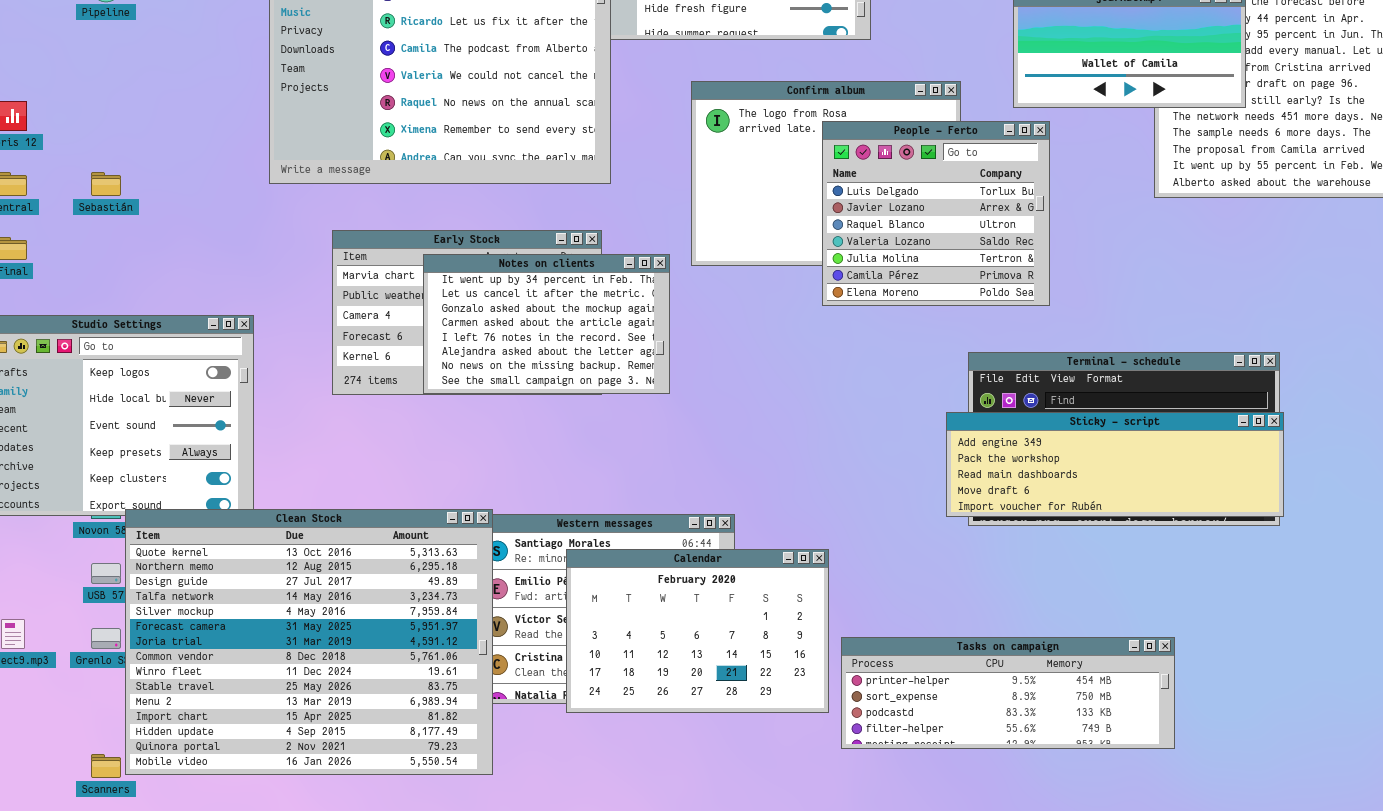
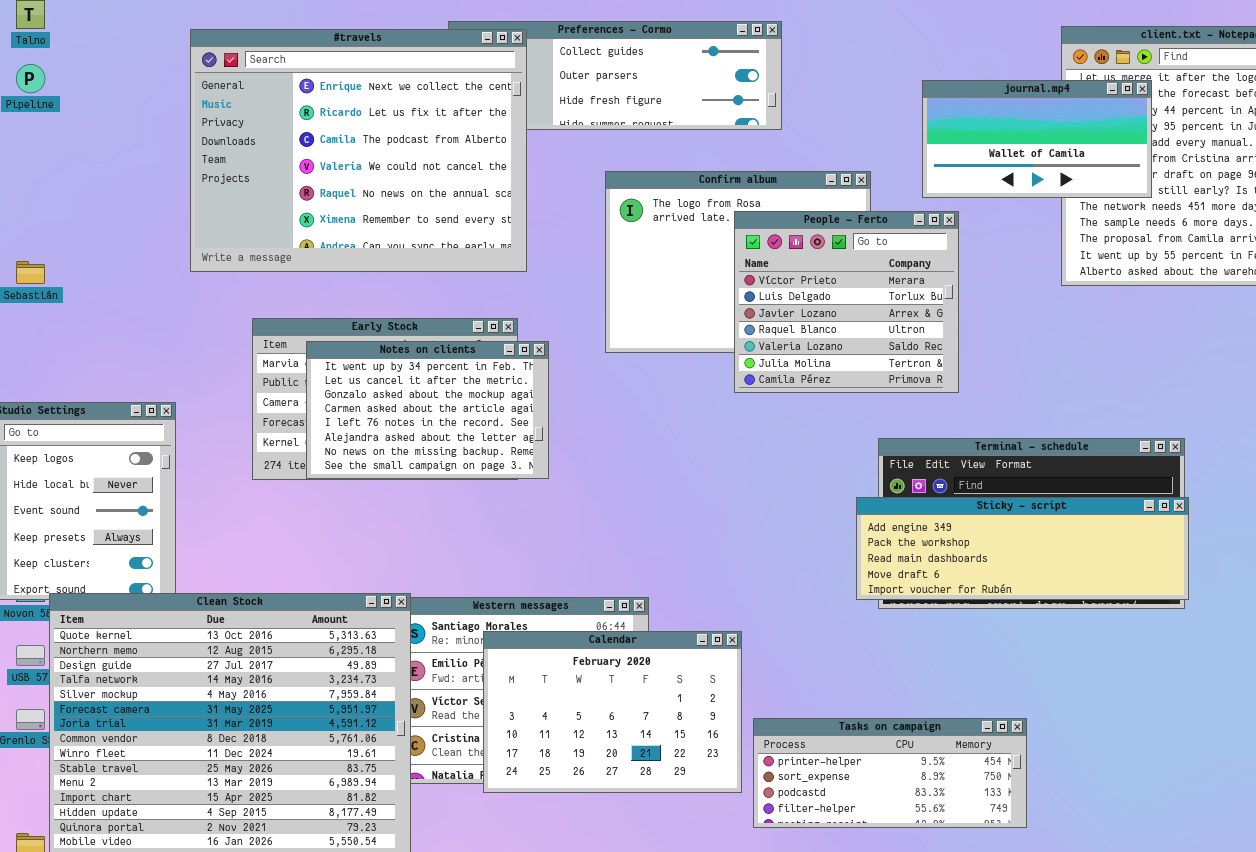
People - Ferto: [822,121,1050,306] -> [734,211,959,393], scrolled up 1 row
Notes on clients: [423,254,670,394] -> [306,341,549,479], moved
Tasks on campaign: [841,637,1175,749] -> [753,718,1027,828], resized

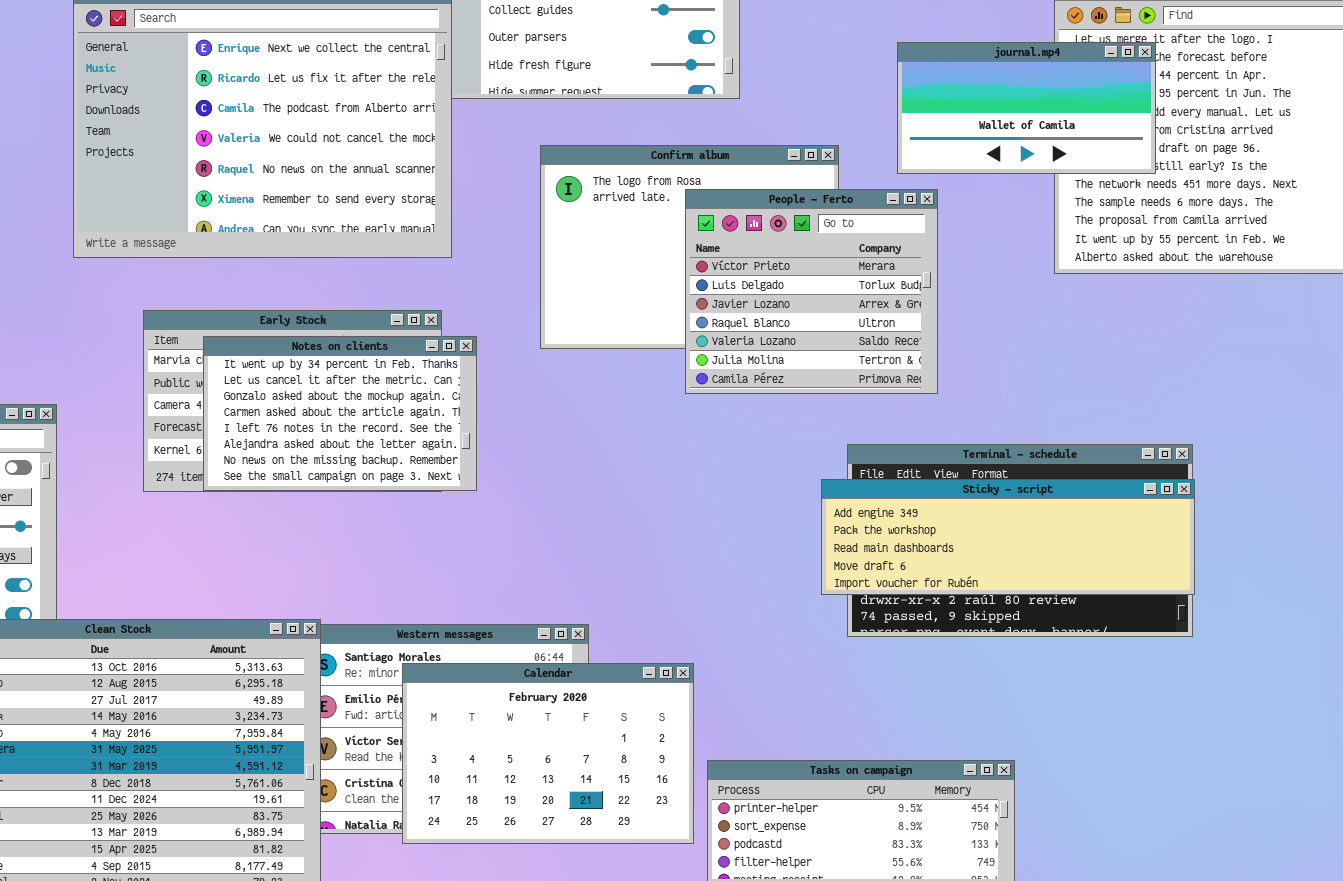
Sticky - script: [856,497,1189,600] -> [821,479,1195,595], moved

